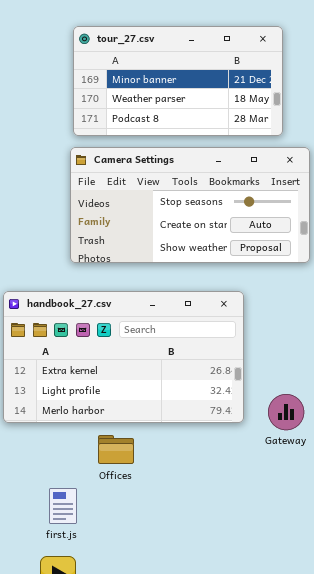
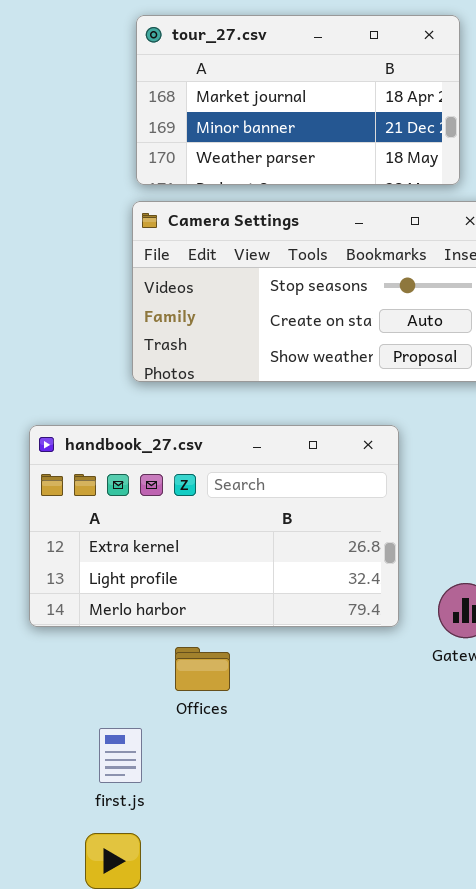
tour_27.csv: [73,26,283,136] -> [136,15,460,185], scrolled up 1 row

